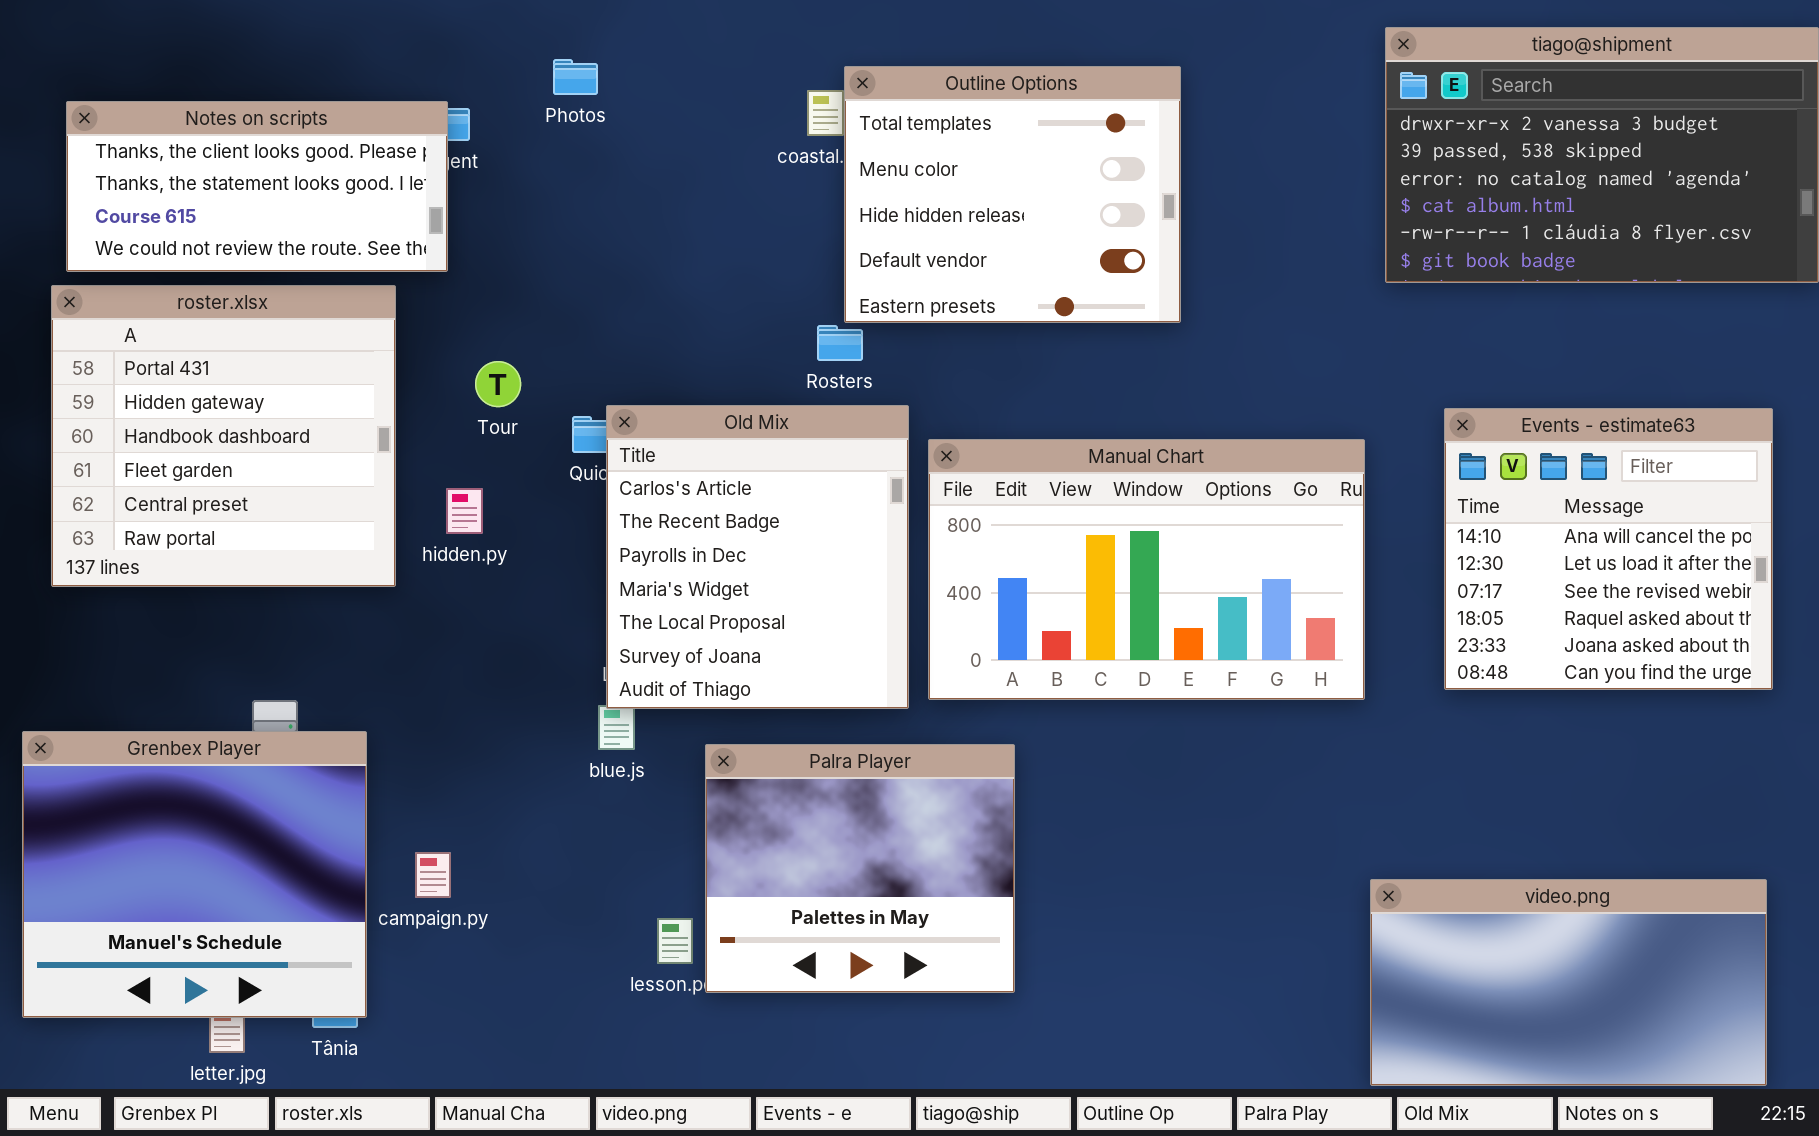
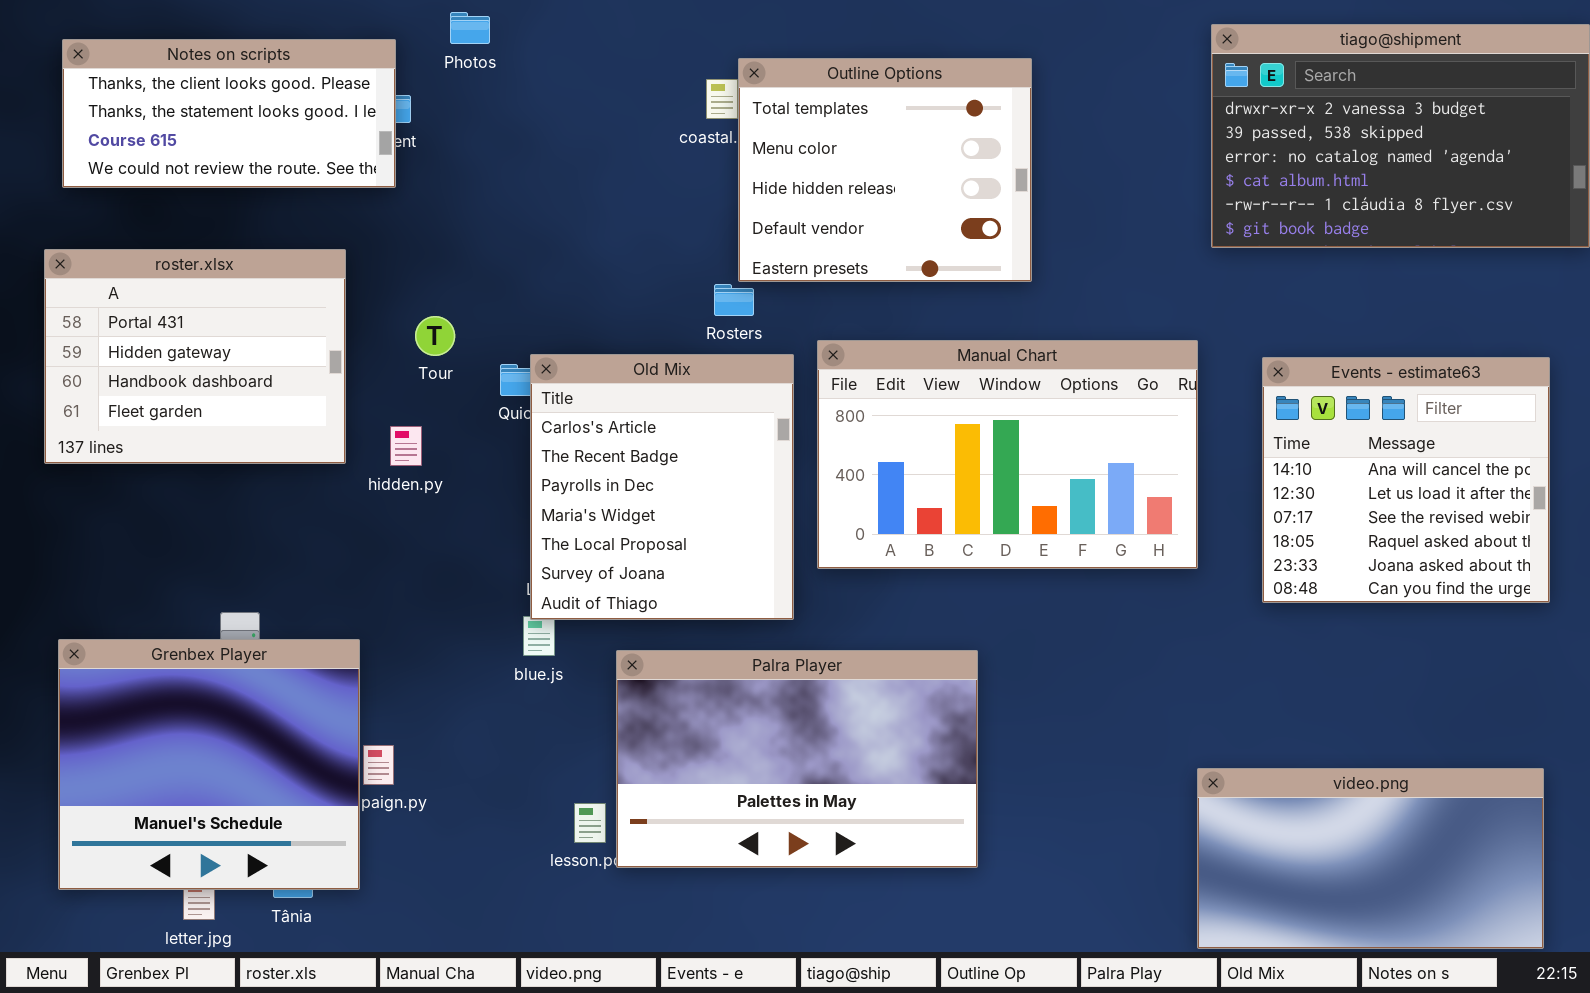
Photos: [553,59,598,95] -> [450,12,490,44], moved
Notes on scripts: [66,101,448,272] -> [62,39,396,188], moved
roster.xlsx: [51,285,396,587] -> [44,249,346,464], resized
Manual Chart: [928,439,1365,700] -> [817,340,1198,569], moved
Grenbex Player: [22,731,367,1018] -> [58,639,360,890], moved
Palra Player: [705,744,1015,993] -> [616,650,978,868], resized

